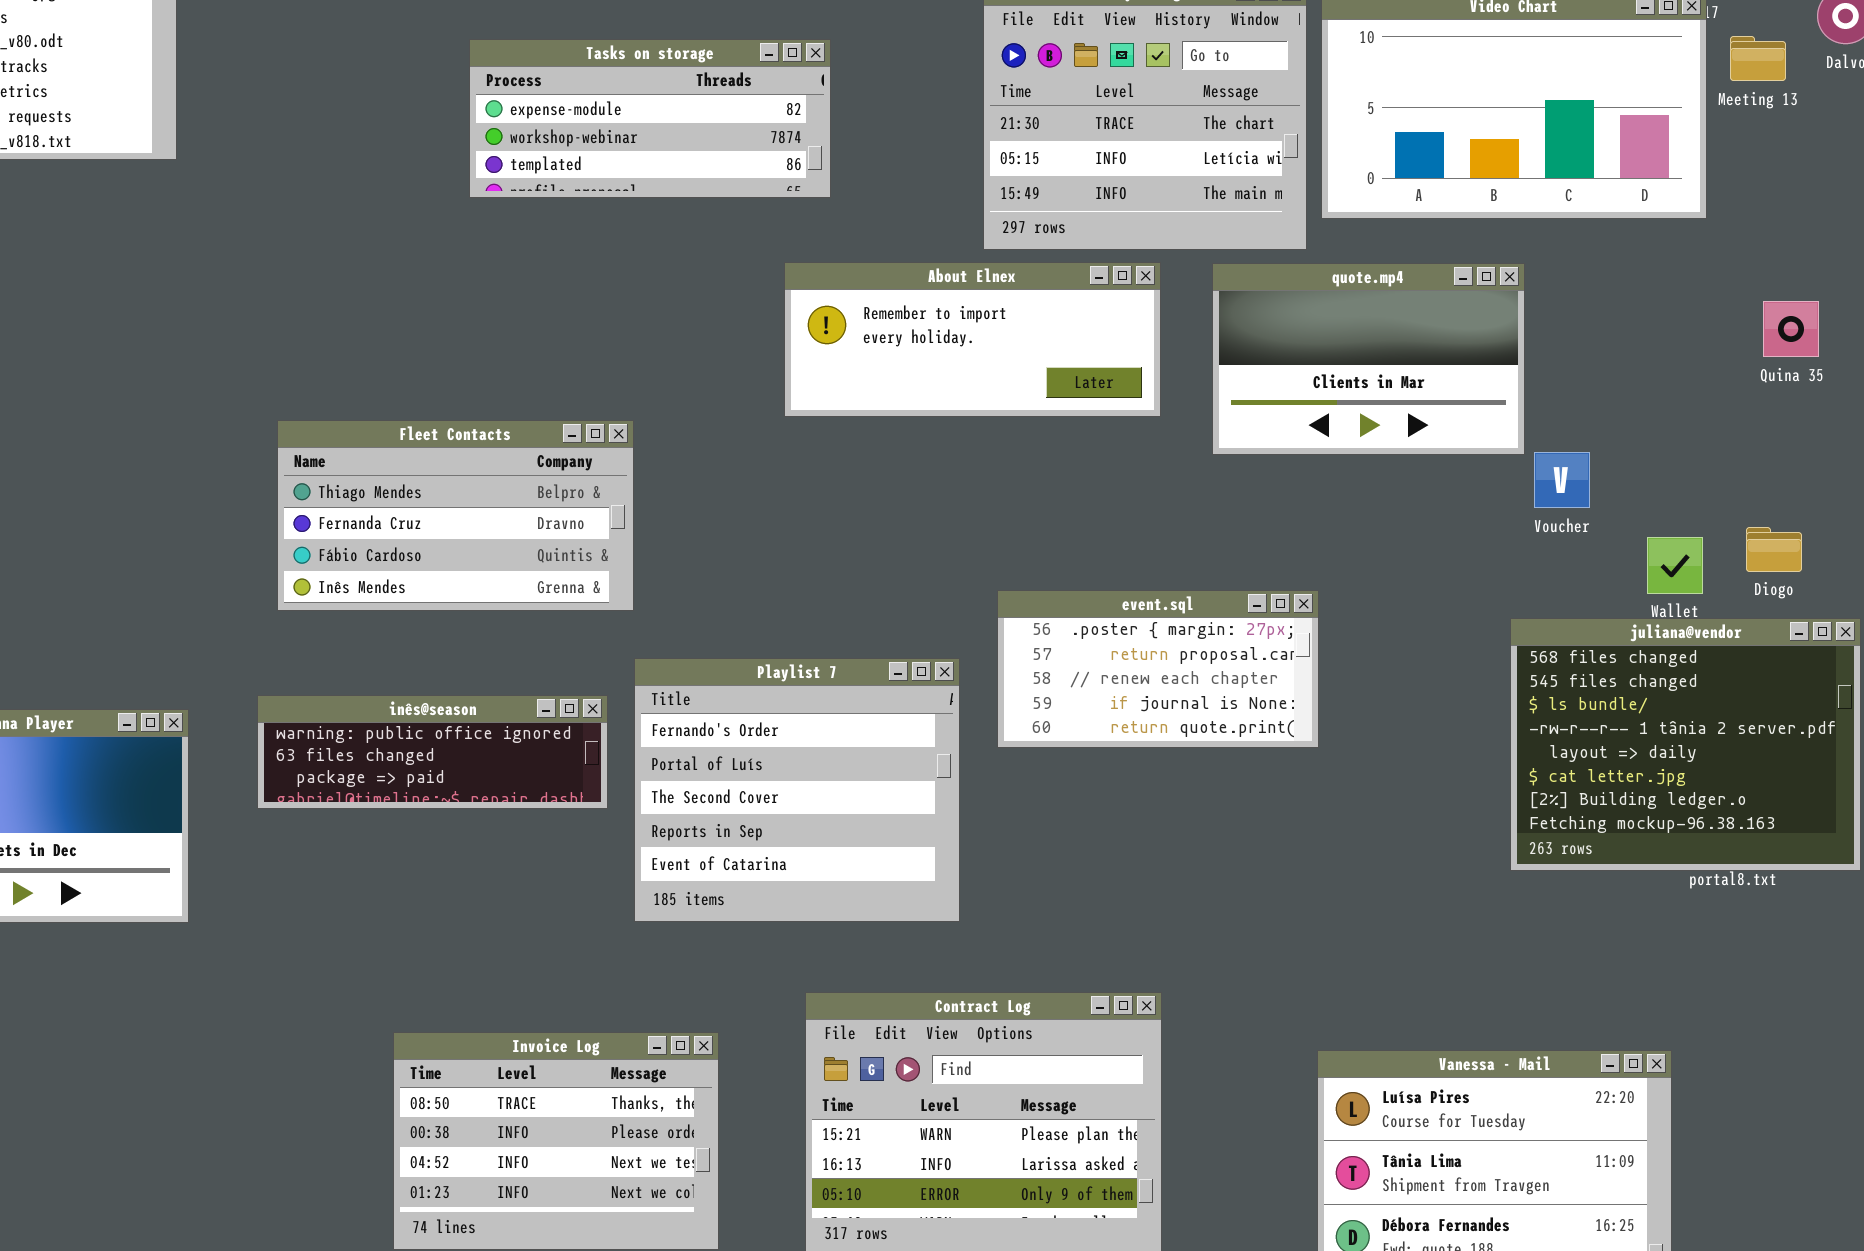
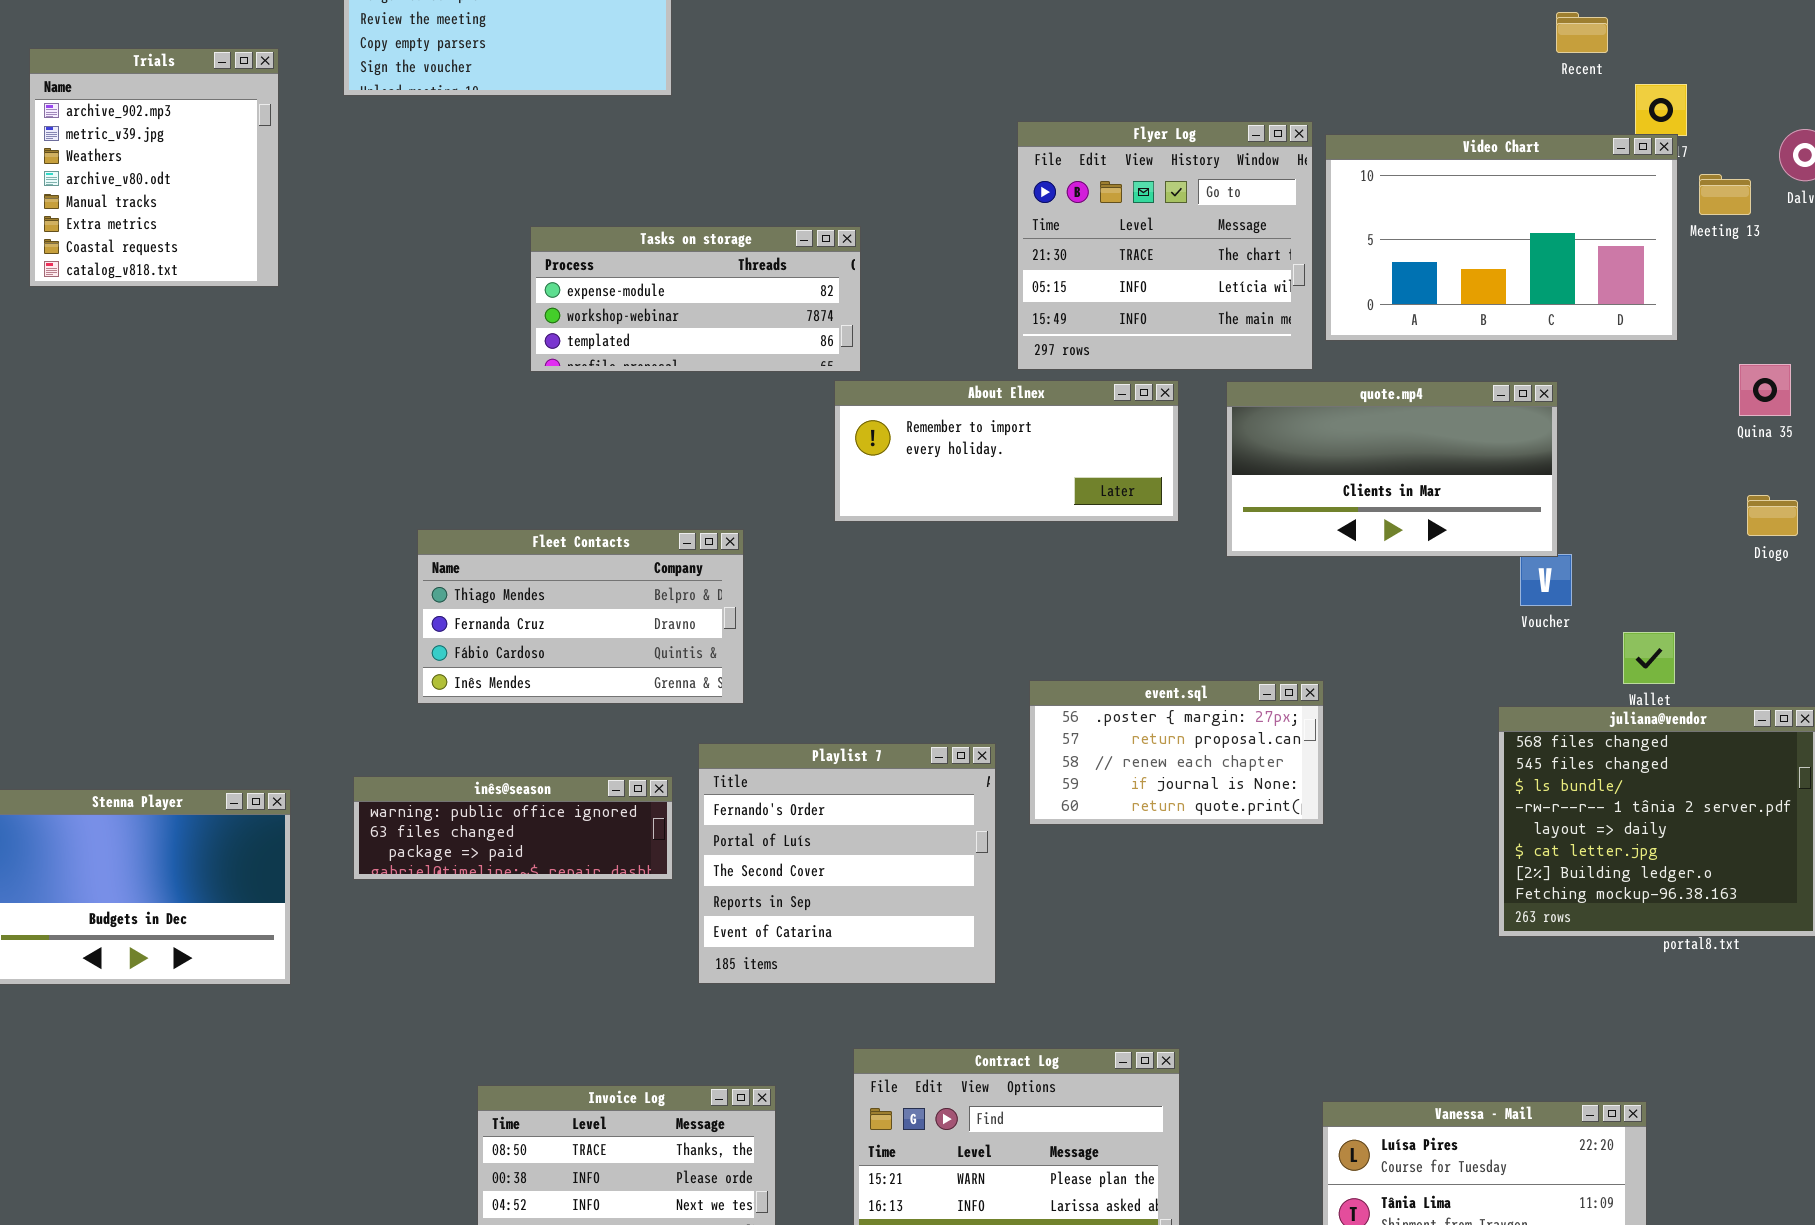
Tasks on storage: [469,39,831,198] -> [530,226,861,372], moved
quote.mp4: [1212,263,1525,455] -> [1226,381,1558,557], resized
Quina 35: [1763,301,1819,357] -> [1739,364,1791,416], moved
Fleet Contacts: [277,420,634,611] -> [417,529,744,704], moved
Diogo: [1746,527,1802,572] -> [1747,495,1798,536], moved

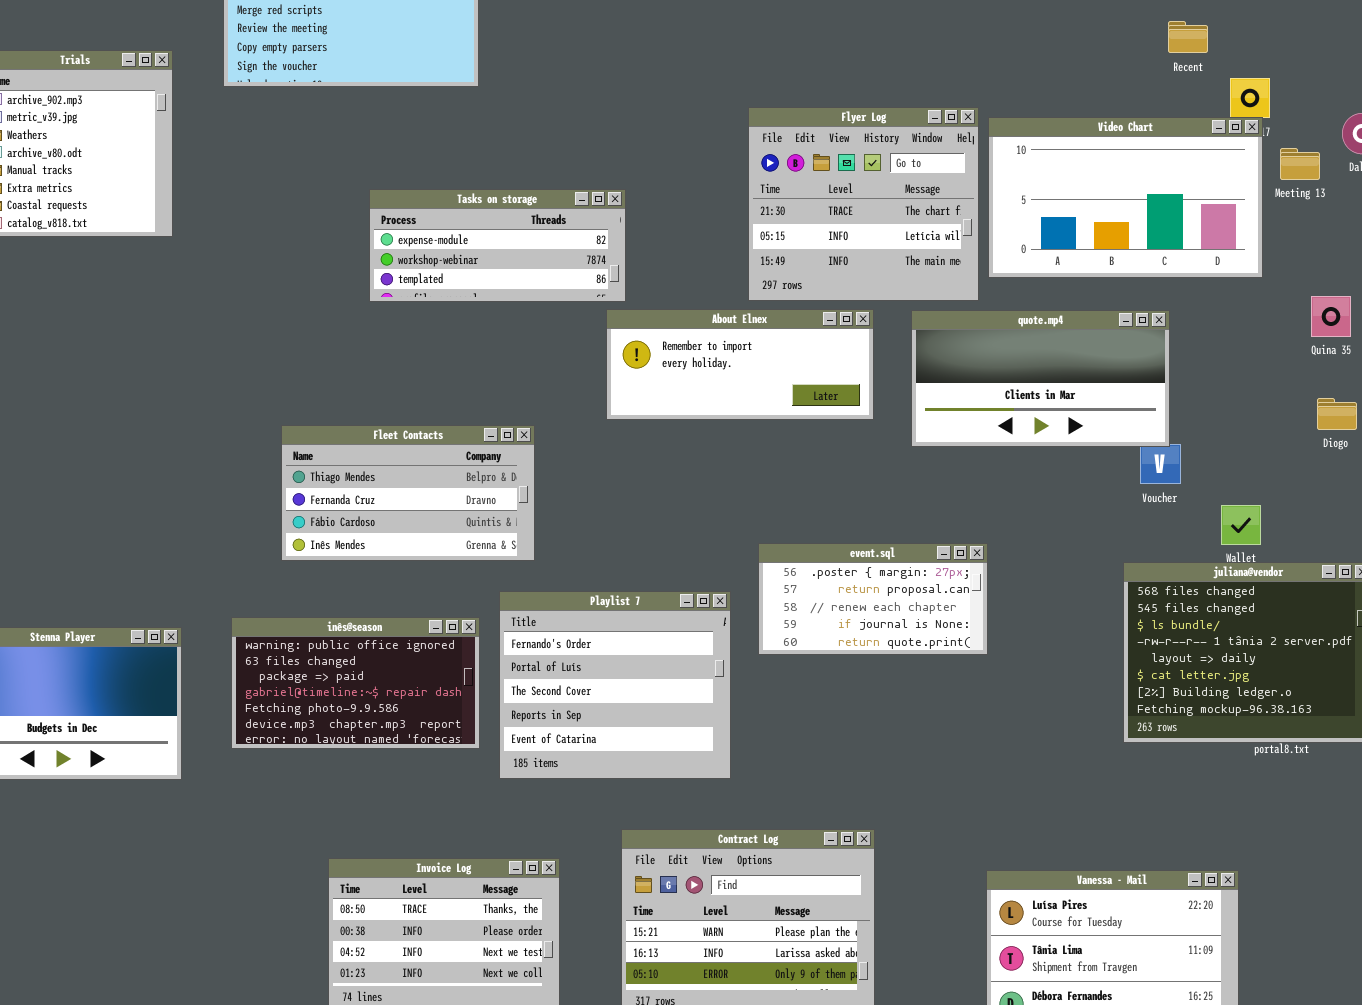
inês@season: [353,776,673,880] -> [231,617,480,749], resized

